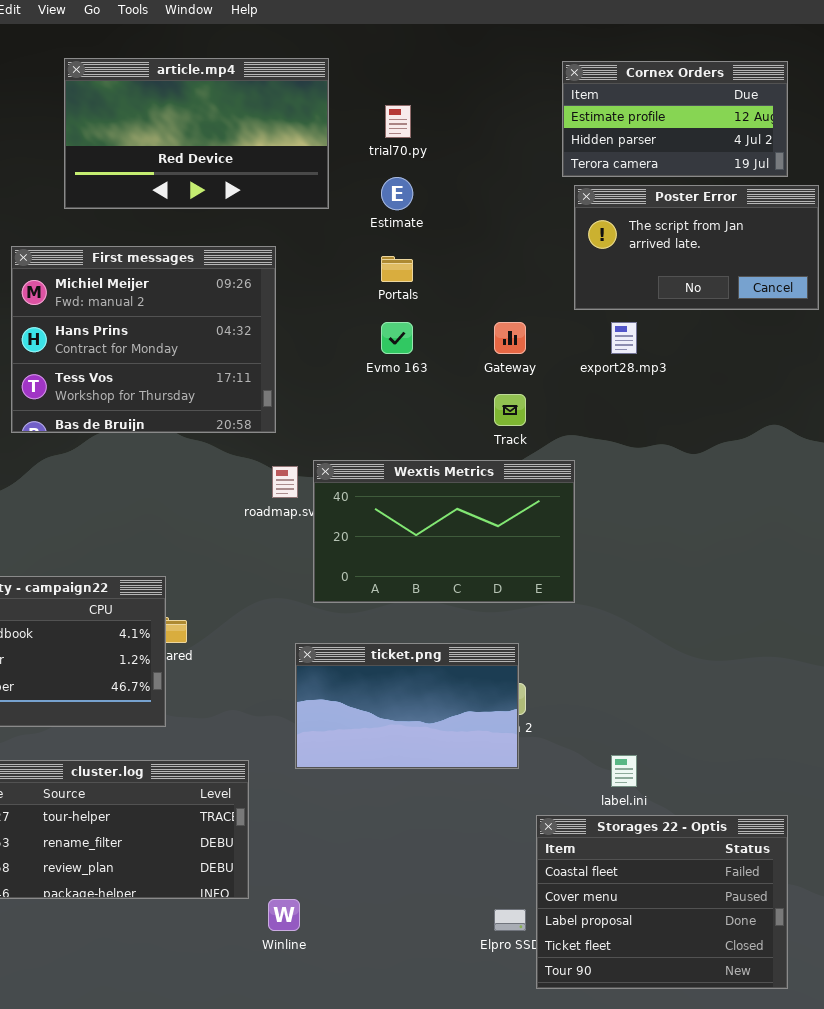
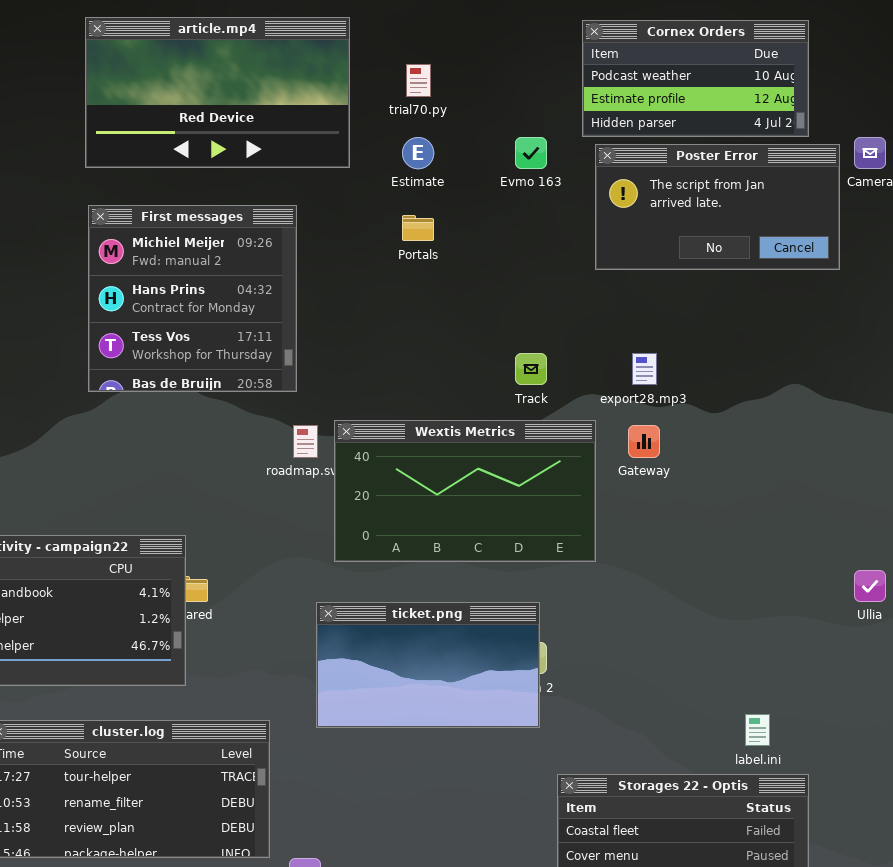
Cornex Orders: [562,61,788,177] -> [582,20,809,137], scrolled up 1 row
First messages: [11,246,276,433] -> [88,205,297,392], resized
Evmo 163: [381,322,413,354] -> [515,137,547,169], moved
Gateway: [494,322,526,354] -> [628,425,660,458], moved
export28.mp3: [611,322,637,354] -> [632,353,657,385], moved
label.ini: [611,755,637,787] -> [745,714,770,746], moved

